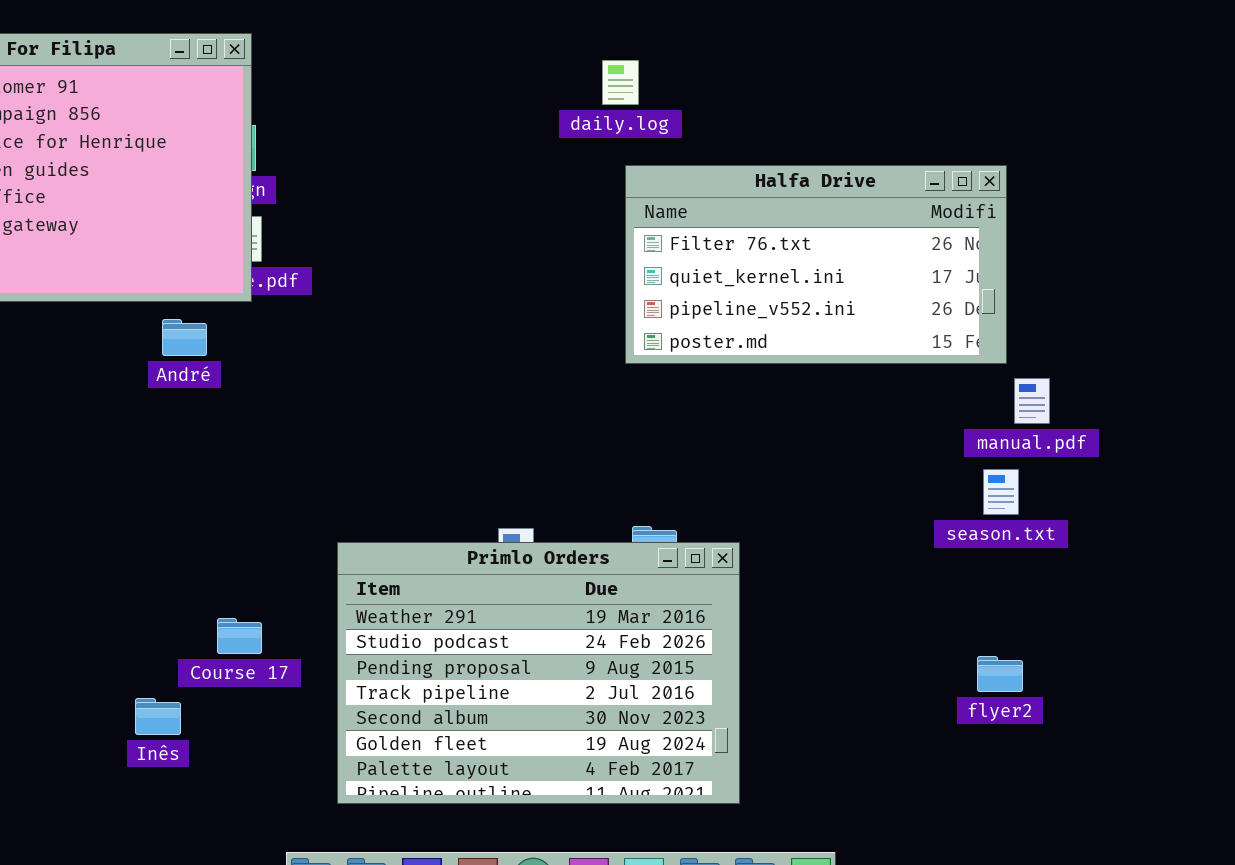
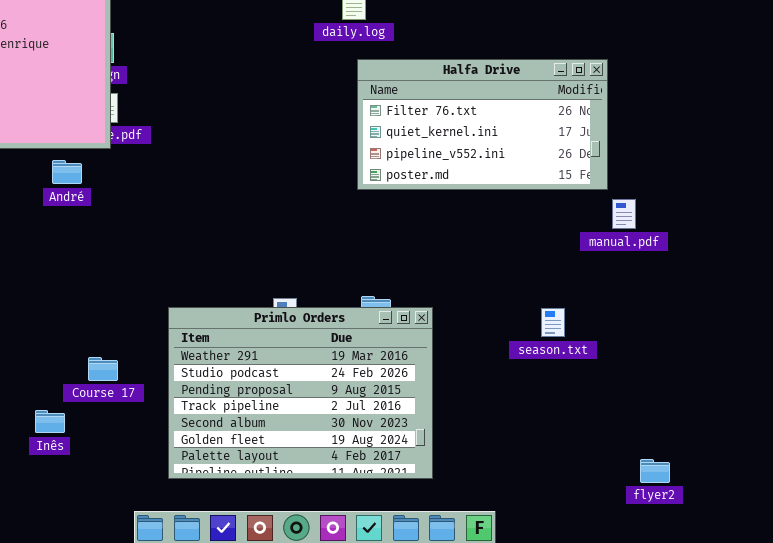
season.txt: [983,469,1019,515] -> [541,308,565,337], moved
flyer2: [977,656,1023,692] -> [640,459,670,483], moved

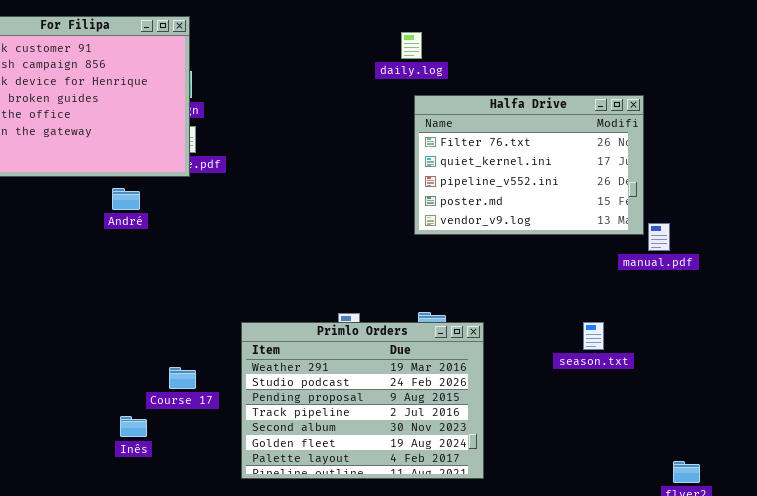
Halfa Drive: [357,59,608,190] -> [414,95,644,235], resized
André: [52,160,82,184] -> [112,188,140,210], moved

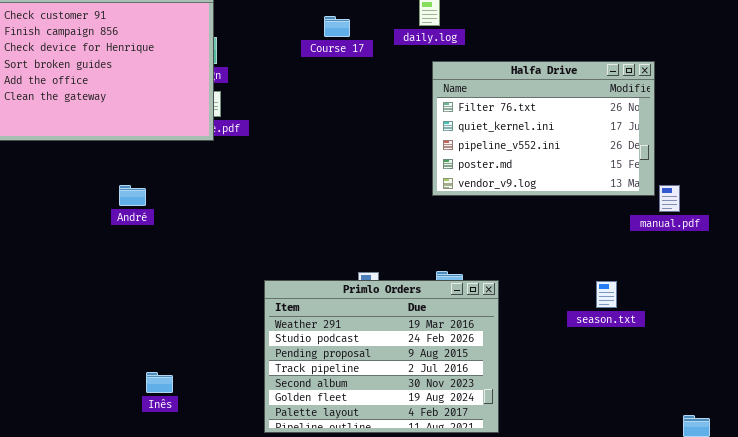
André: [112,188,140,210] -> [119,185,146,206], moved
Course 17: [169,367,196,389] -> [324,16,350,37], moved

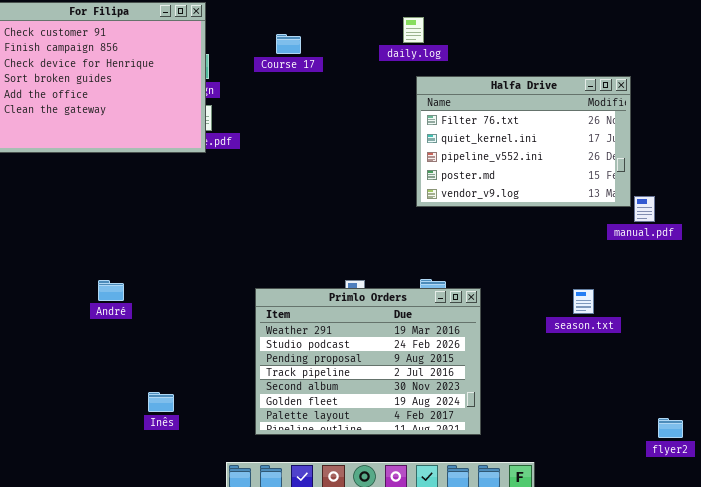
Course 17: [324,16,350,37] -> [276,34,301,54], moved
André: [119,185,146,206] -> [98,280,124,301], moved
Inês: [146,372,173,393] -> [148,392,174,412], moved

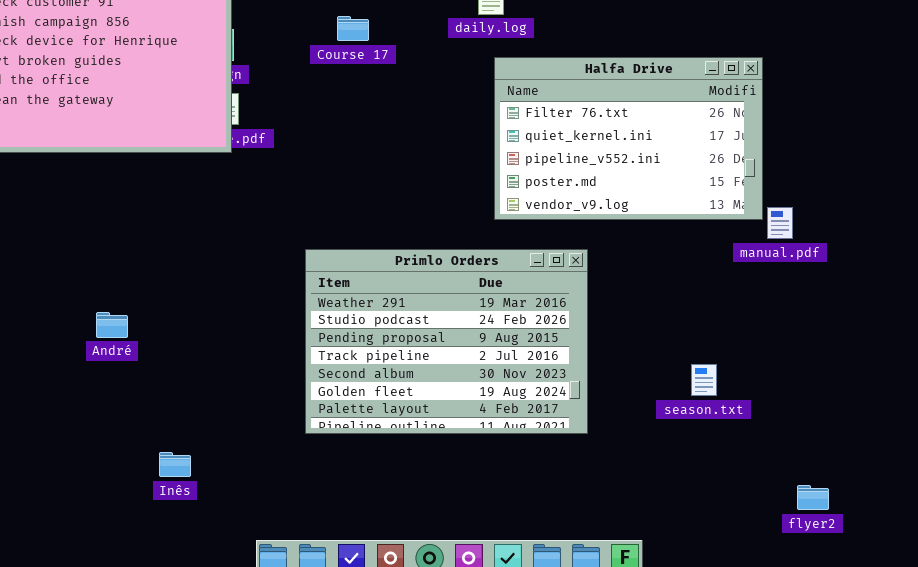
Course 17: [276,34,301,54] -> [337,16,369,41], moved
Primlo Orders: [255,288,481,435] -> [305,249,588,434], moved
season.txt: [573,289,594,314] -> [691,364,717,396], moved

